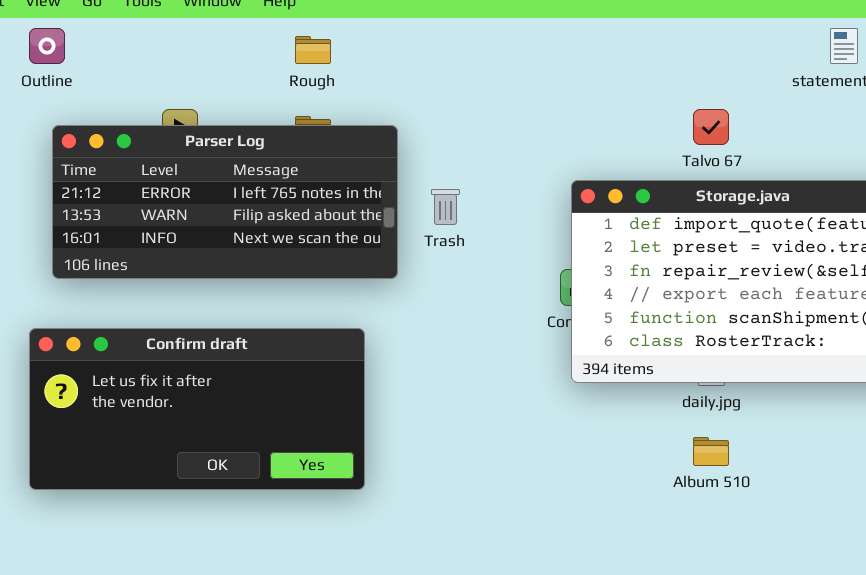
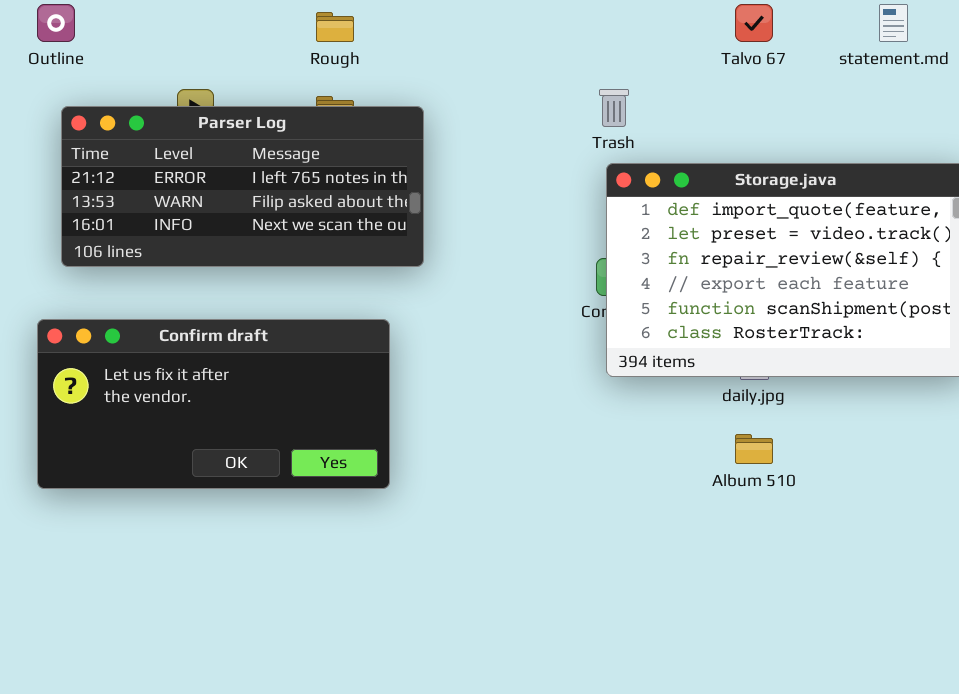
Talvo 67: [693,109,729,145] -> [735,4,773,42], moved
Trash: [431,189,460,225] -> [599,89,629,127], moved

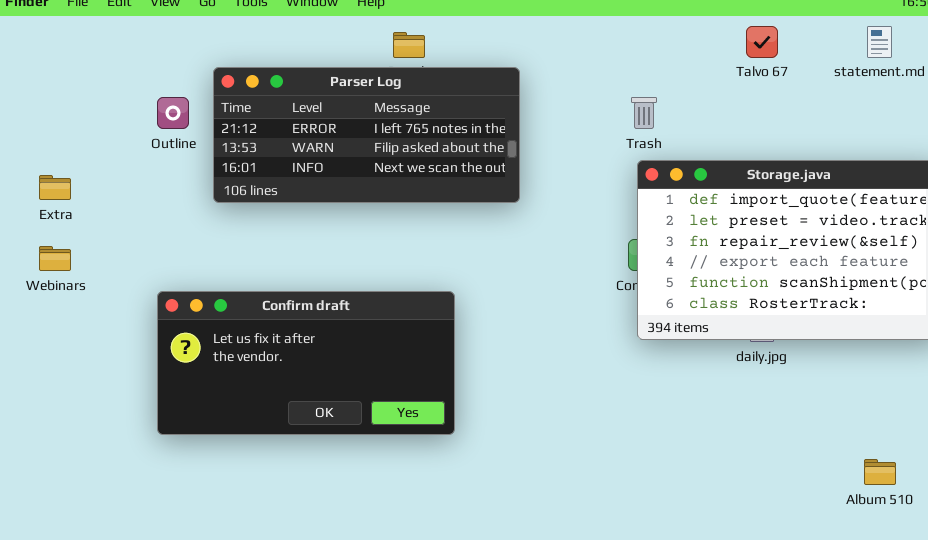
Outline: [37,4,75,42] -> [157,97,189,129], moved
Parser Log: [61,106,424,267] -> [213,67,520,203], moved
Album 510: [735,434,773,464] -> [864,459,896,485], moved

